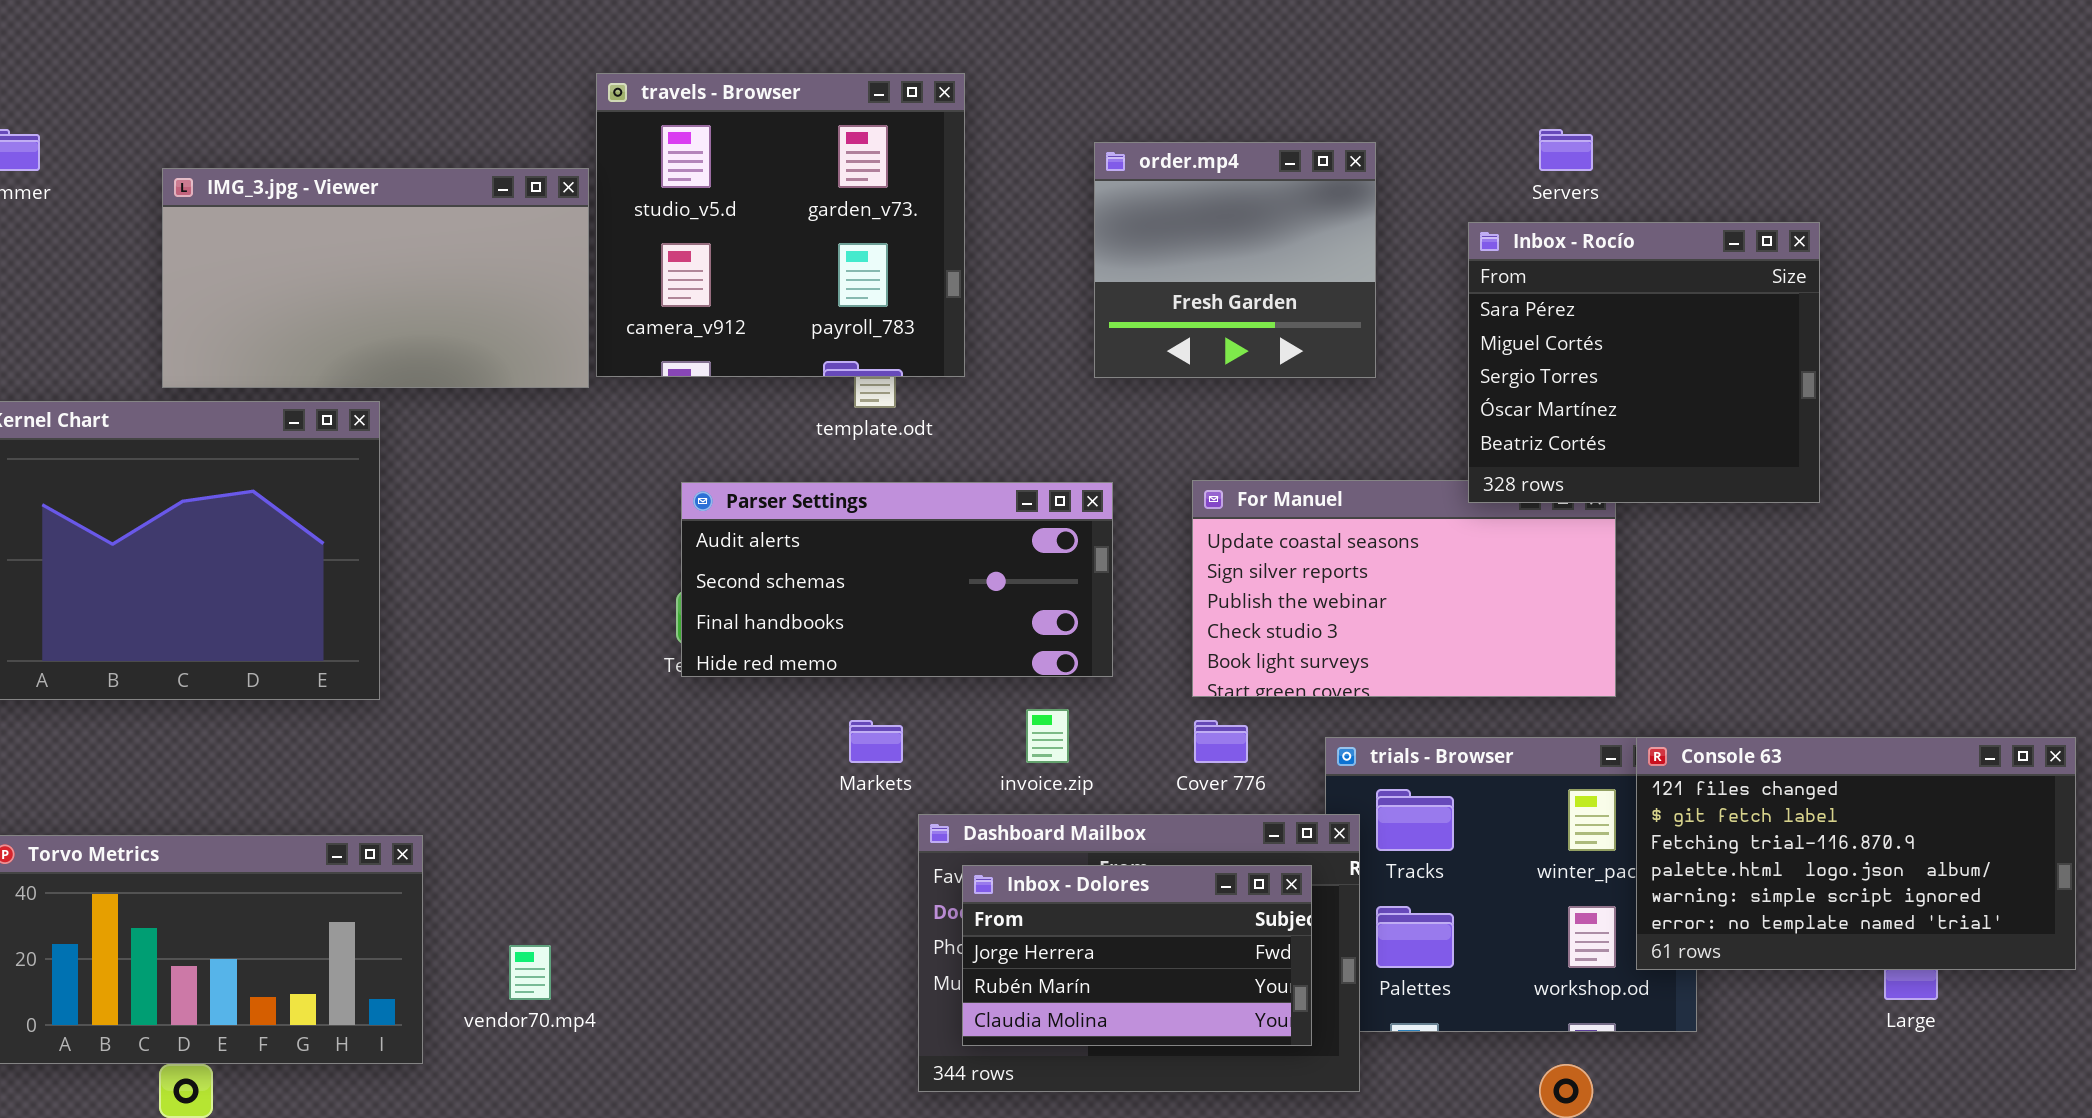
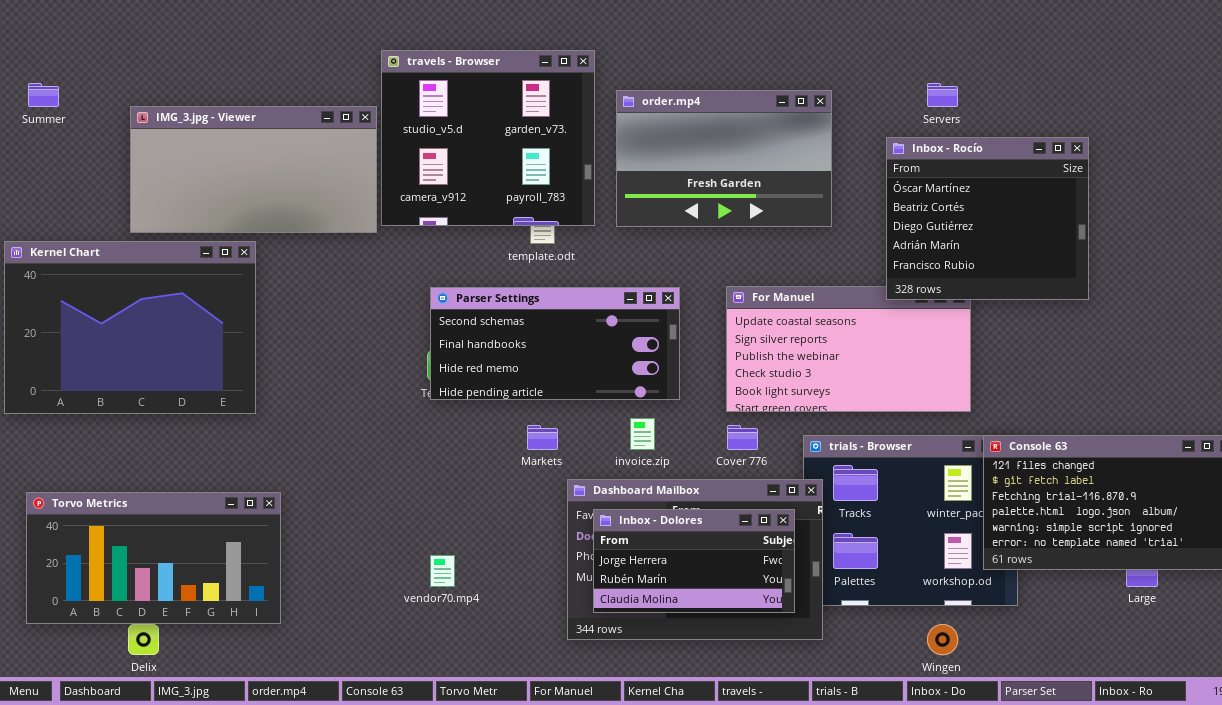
order.mp4: [1094,142,1376,378] -> [616,90,832,227], resized
Inbox - Rocío: [1468,222,1820,503] -> [886,137,1089,300], scrolled down 3 rows
Parser Settings: [681,482,1113,677] -> [430,287,680,400], scrolled down 1 row
vendor70.mp4: [509,945,551,1000] -> [430,555,455,587], moved

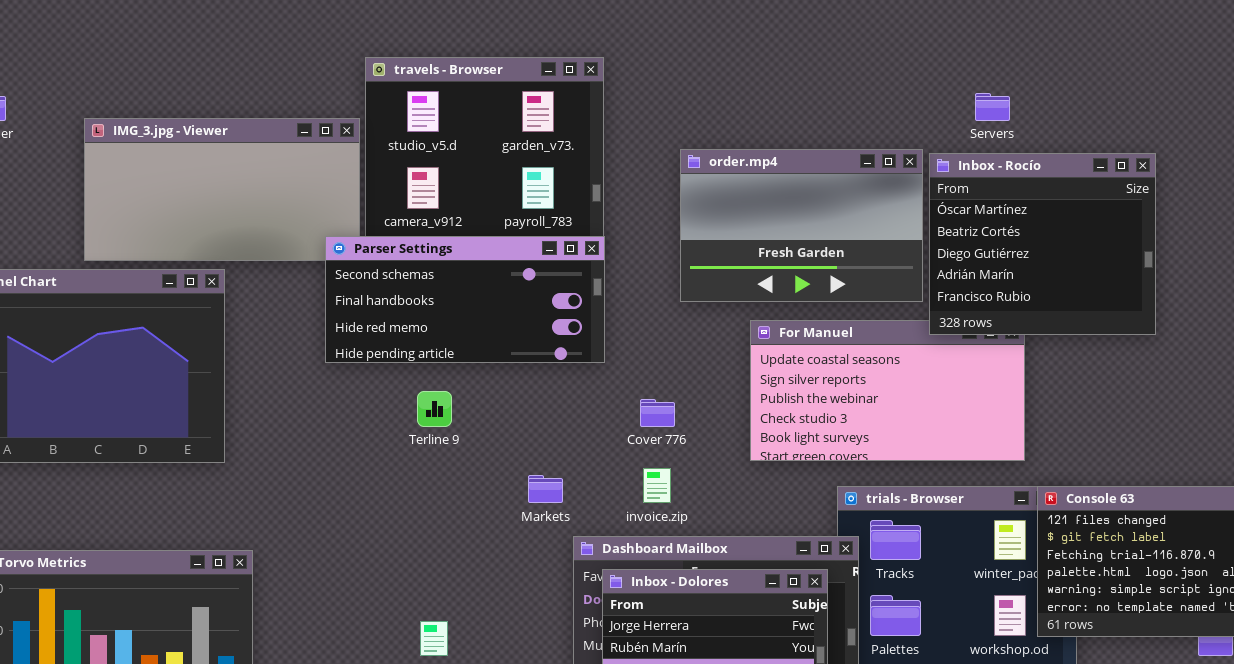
order.mp4: [616,90,832,227] -> [680,149,923,302], moved
Parser Settings: [430,287,680,400] -> [325,236,605,363], moved
Cover 776: [727,425,758,450] -> [640,399,675,427], moved

